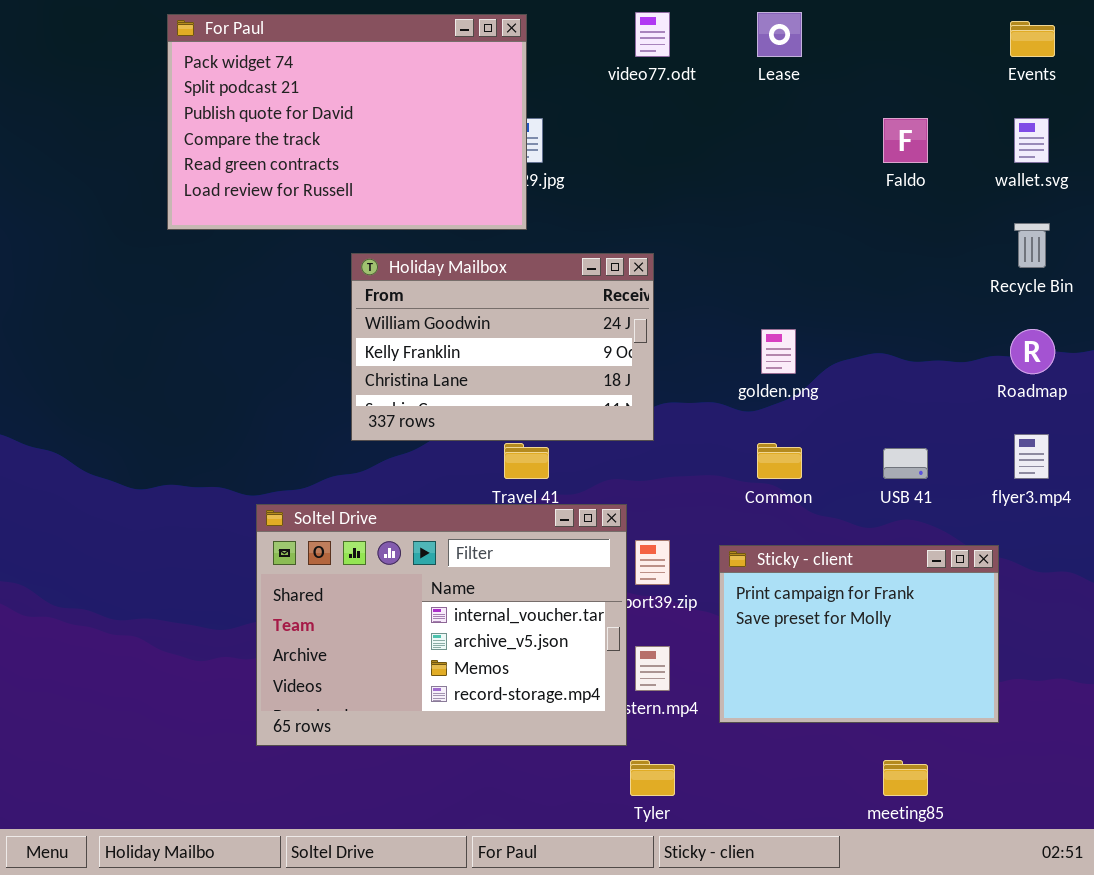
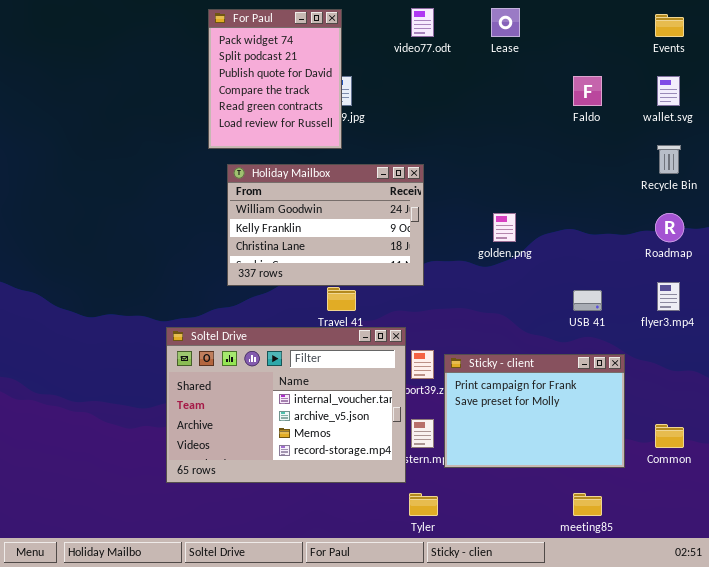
For Paul: [167,14,527,230] -> [208,9,342,149], resized
Common: [757,443,802,479] -> [655,424,684,448], moved
Sticky - client: [719,545,999,723] -> [444,354,625,468], moved

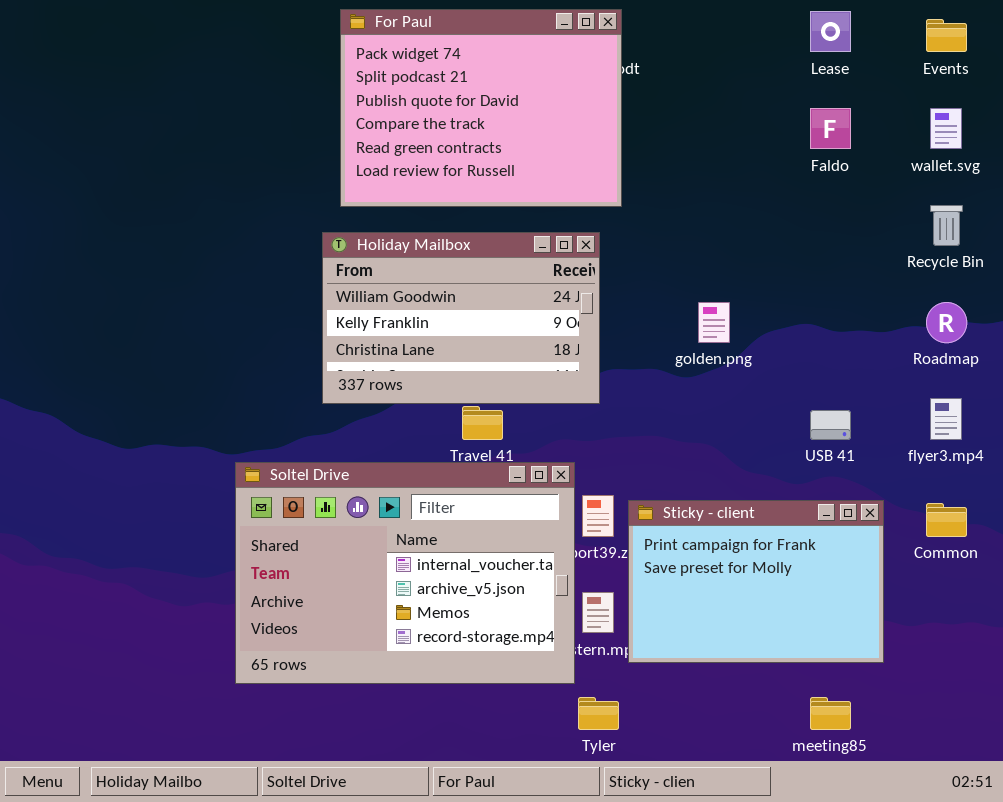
Lease: [491,8,520,37] -> [810,11,851,52], moved
For Paul: [208,9,342,149] -> [340,9,622,207], moved, resized
Common: [655,424,684,448] -> [926,503,967,537], moved

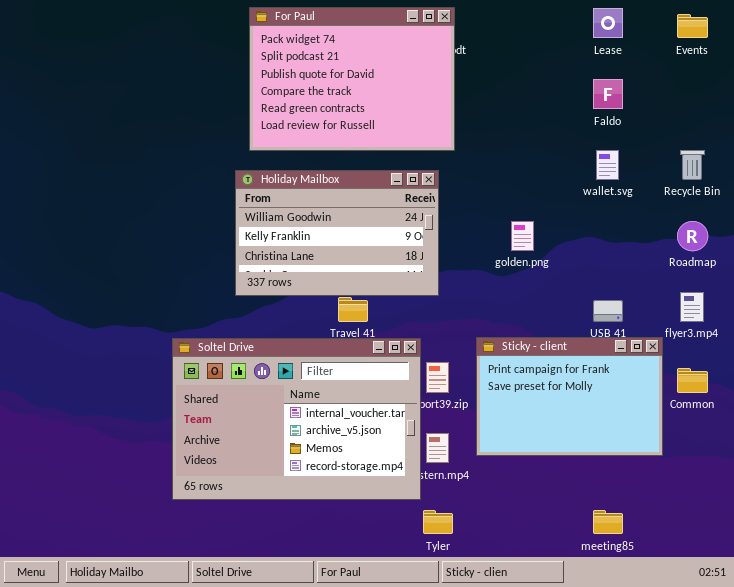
wallet.svg: [930,108,962,149] -> [596,150,619,180], moved
Sticky - client: [628,500,884,663] -> [476,337,663,456], moved

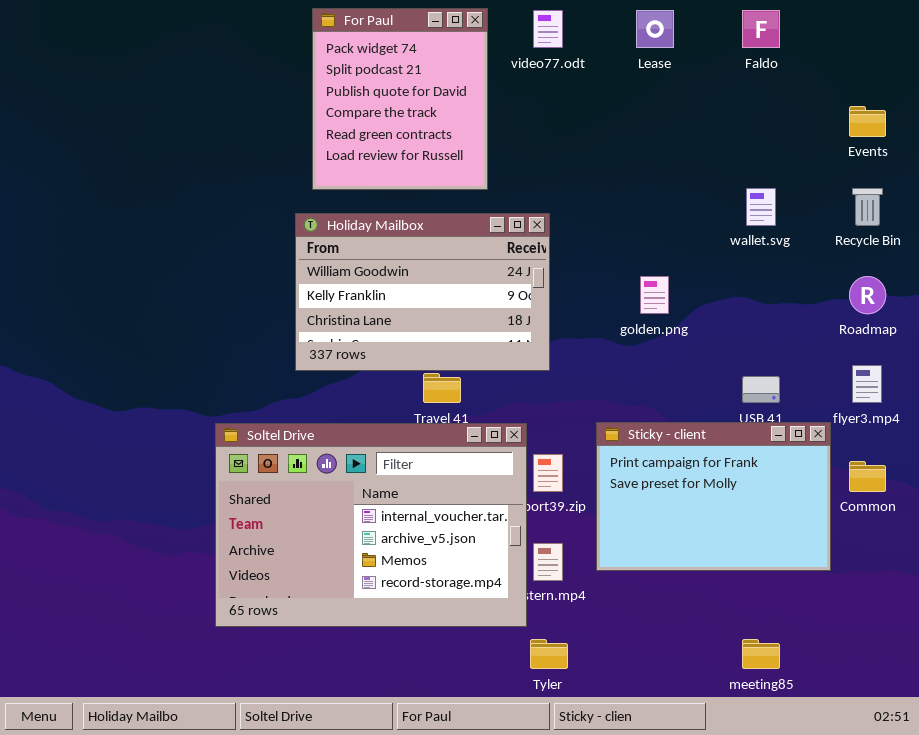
For Paul: [249,7,455,151] -> [312,8,488,190], resized
Lease: [593,8,623,38] -> [636,10,674,48], moved
Events: [677,14,708,38] -> [849,106,886,137], moved
Faldo: [593,79,623,109] -> [742,10,780,48], moved

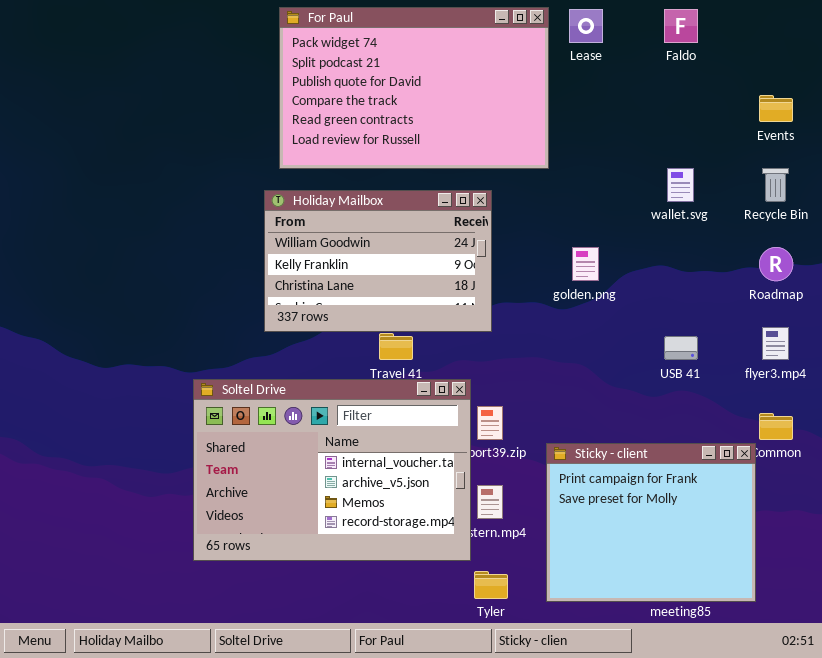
For Paul: [312,8,488,190] -> [279,7,549,169], resized
Sticky - client: [596,422,831,571] -> [546,443,756,602], moved, resized

